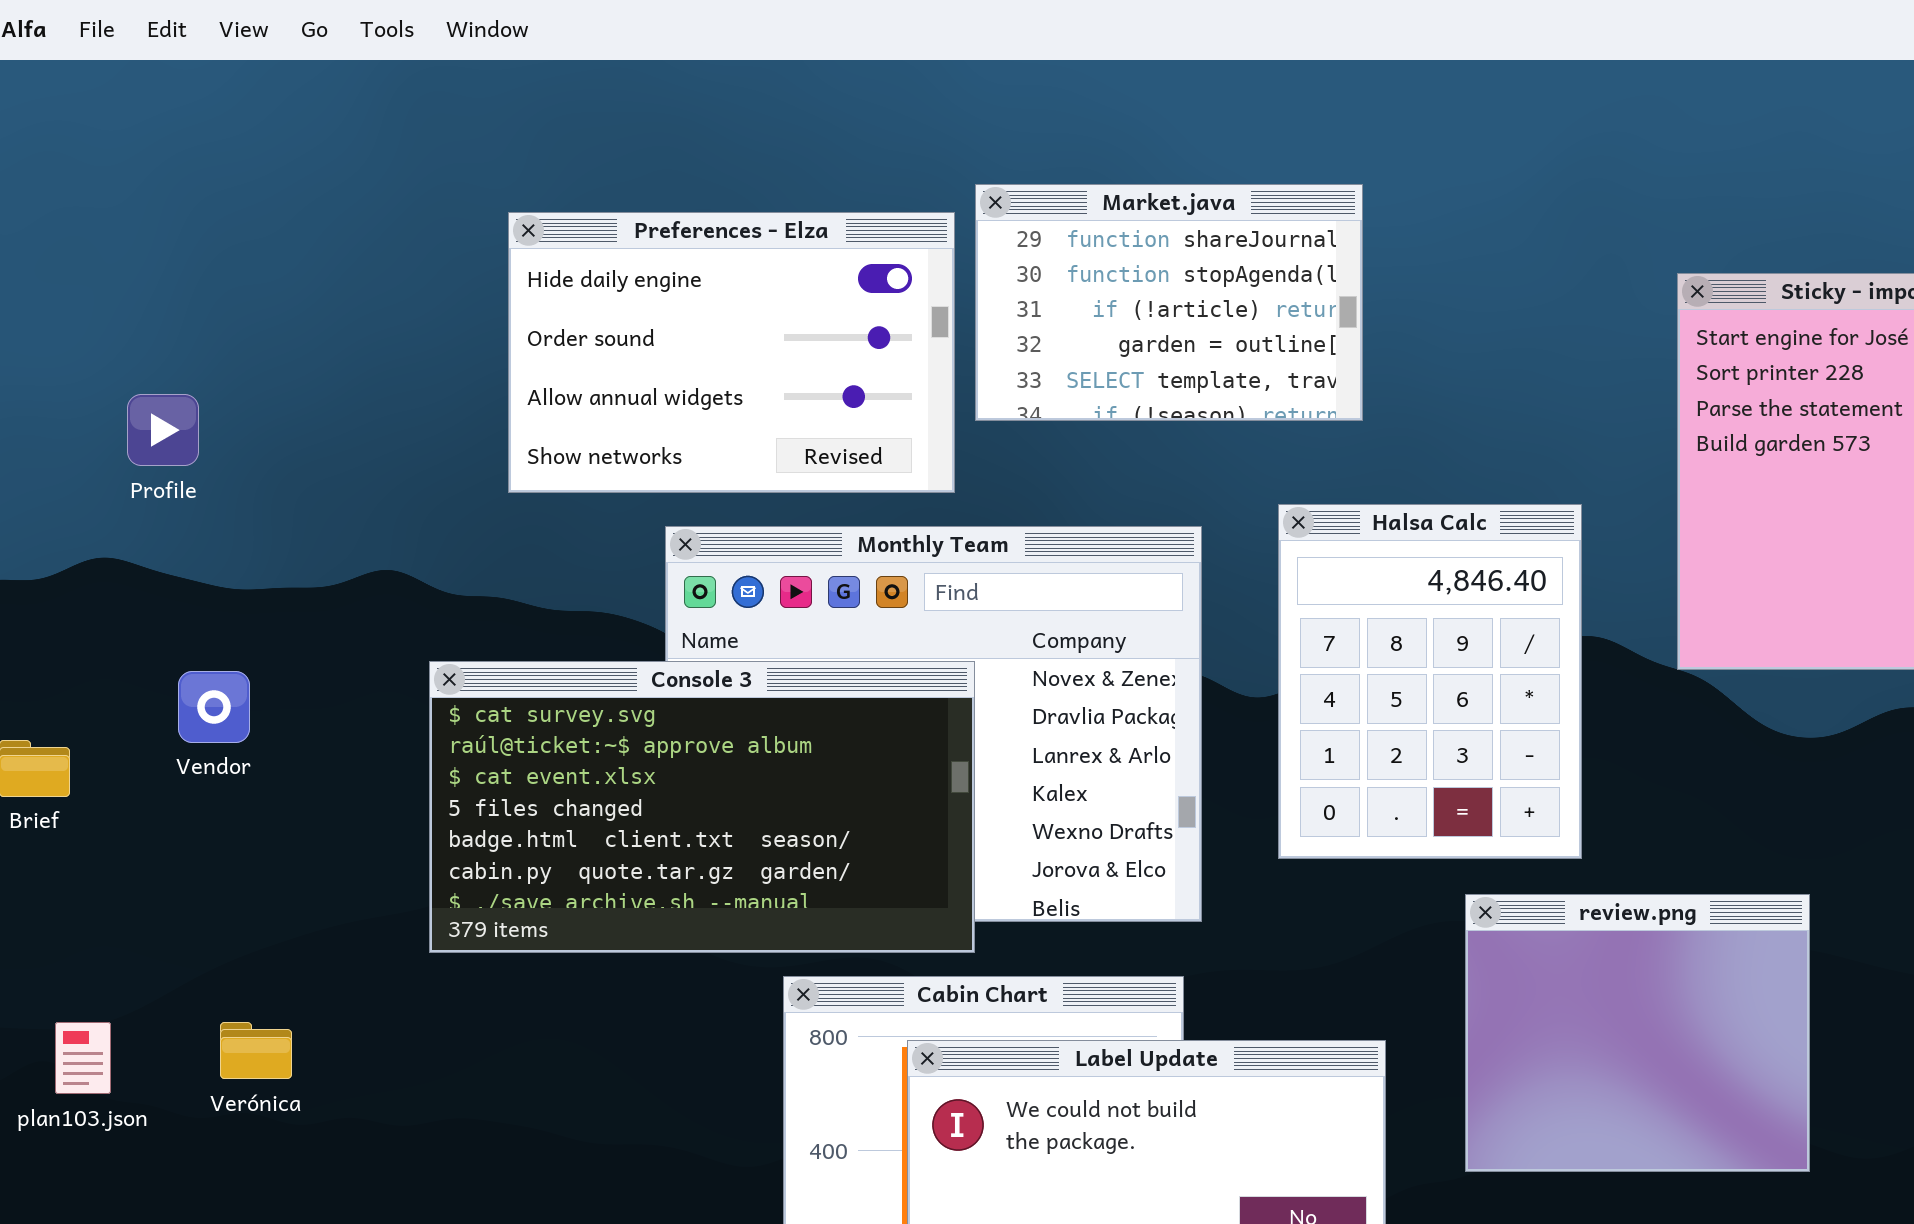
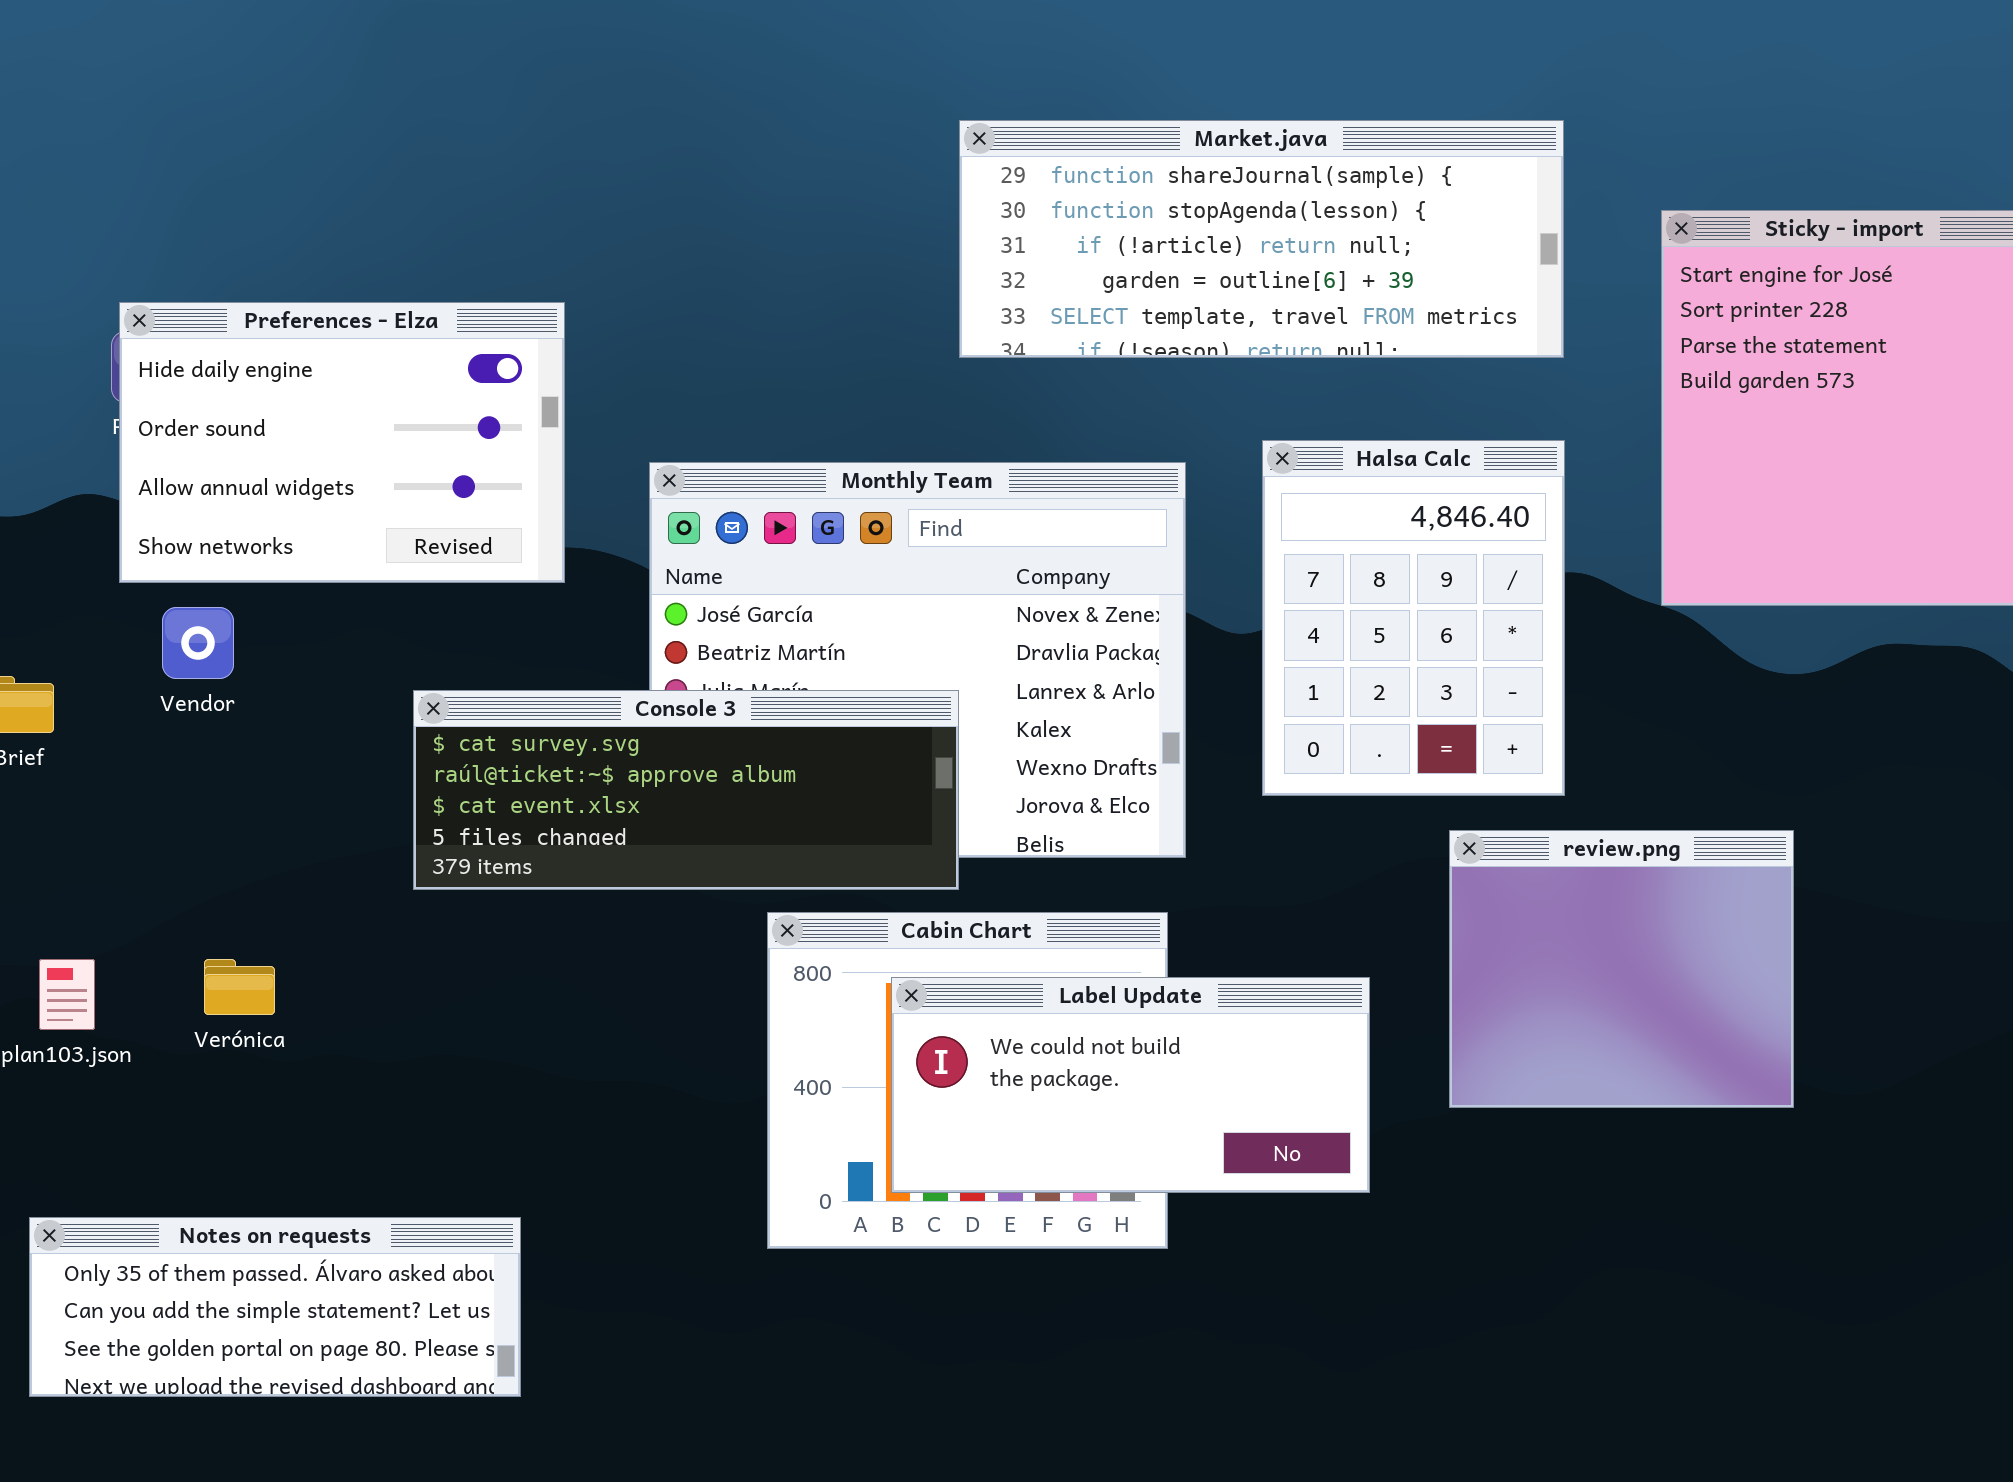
Market.java: [975,184,1363,421] -> [959,120,1564,358], resized
Preferences - Elza: [508,212,955,493] -> [119,302,565,583], moved
Console 3: [429,661,975,953] -> [413,690,959,890], resized

